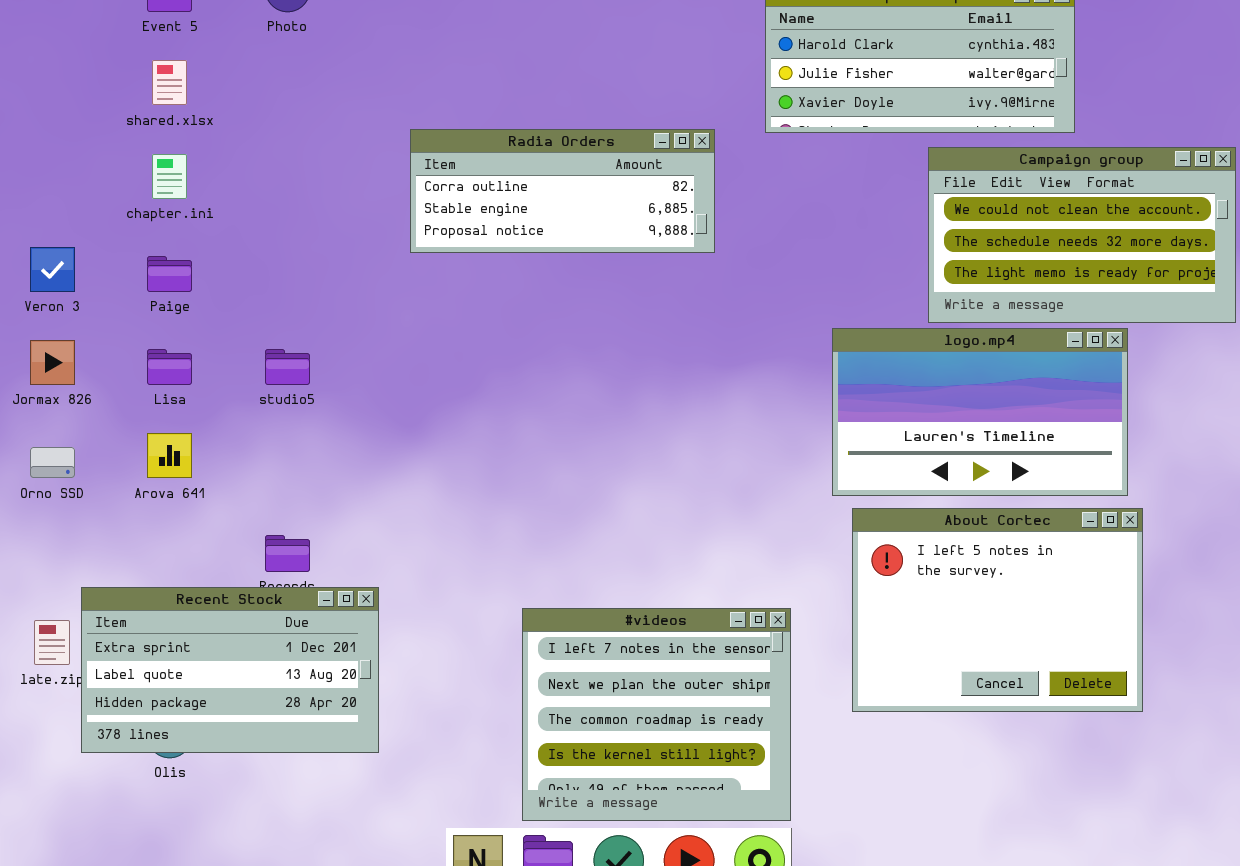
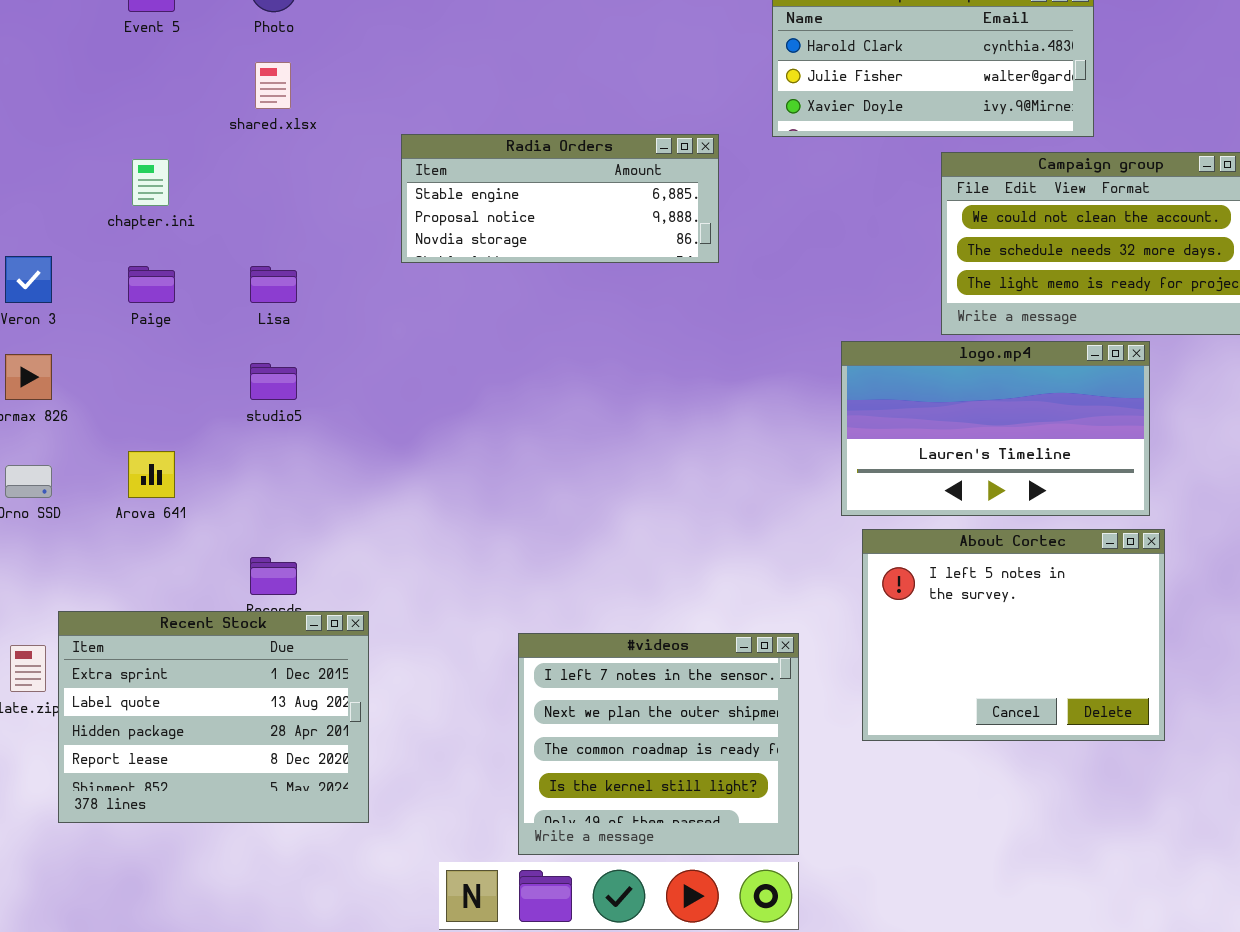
shared.xlsx: [152,60,187,105] -> [255,62,291,109], moved
Radia Orders: [410,129,715,253] -> [401,134,719,263], scrolled down 1 row
Lisa: [147,349,192,385] -> [250,266,297,303], moved
Recent Stock: [81,587,379,753] -> [58,611,369,823], resized

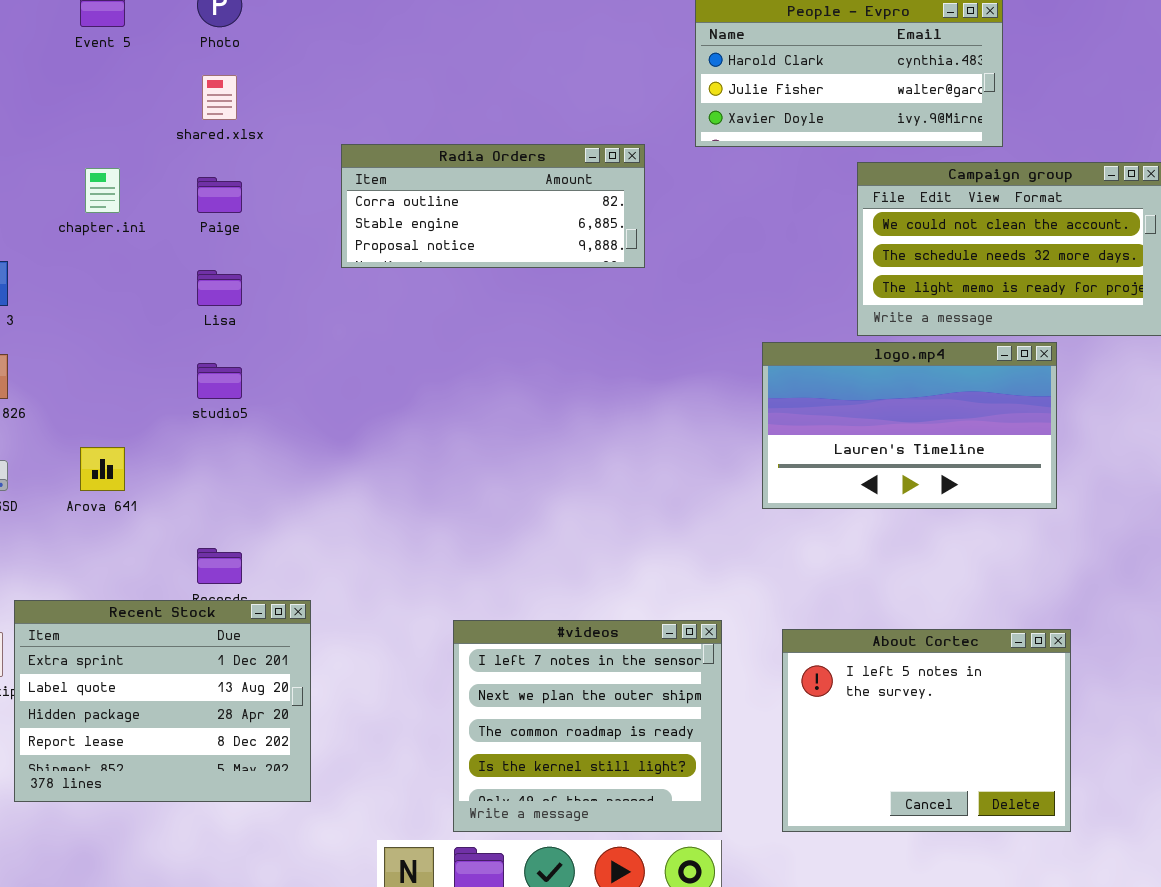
Radia Orders: [401,134,719,263] -> [341,144,645,268], scrolled up 1 row
Paige: [128,266,175,303] -> [197,177,242,213], moved
About Cortec: [862,529,1165,741] -> [782,629,1071,832], moved

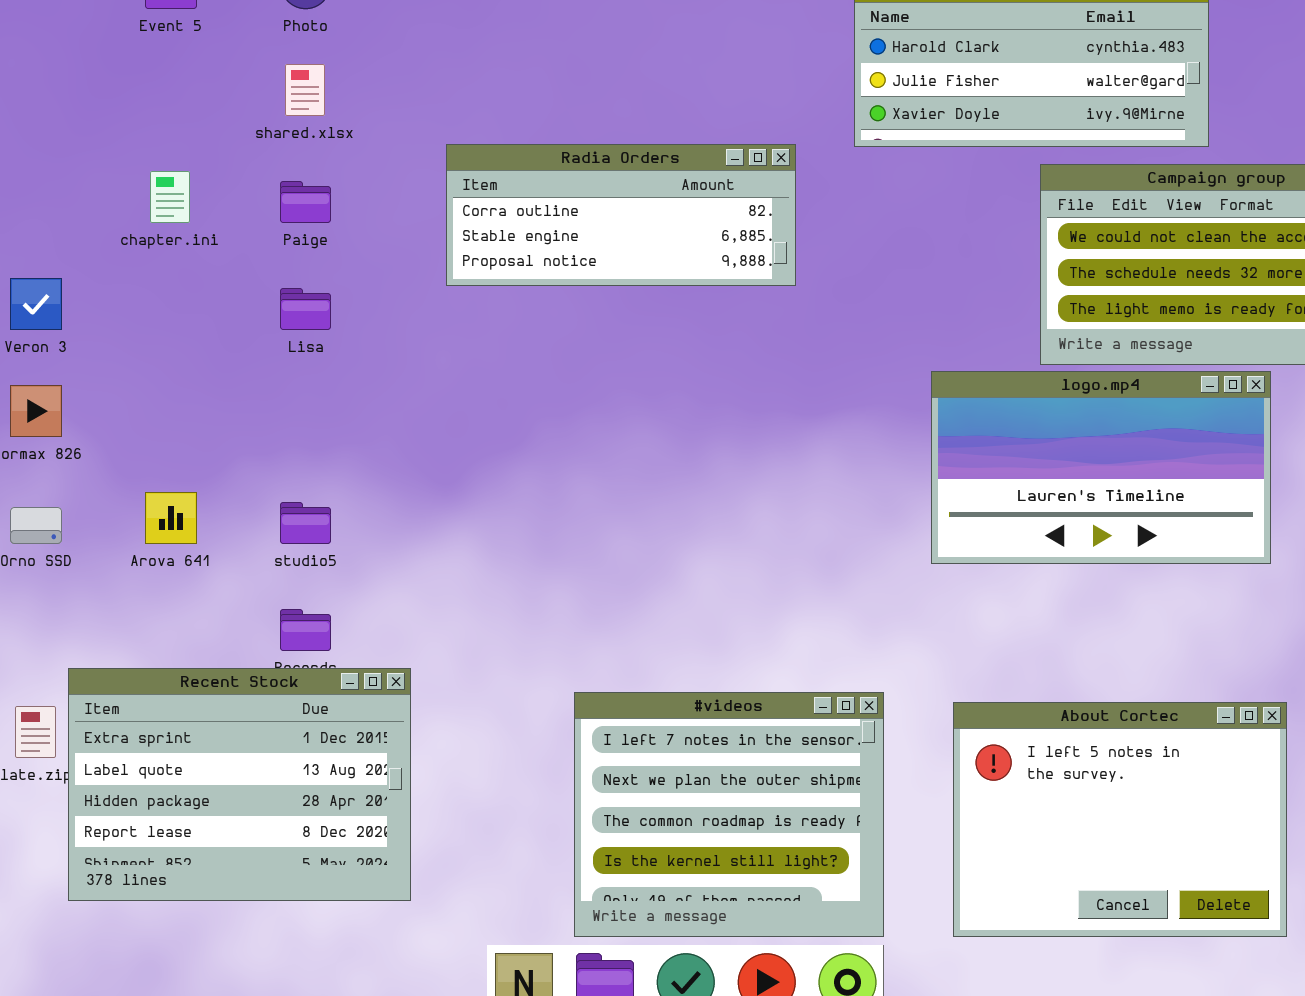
studio5: [197,363,242,399] -> [280,502,331,544], moved

